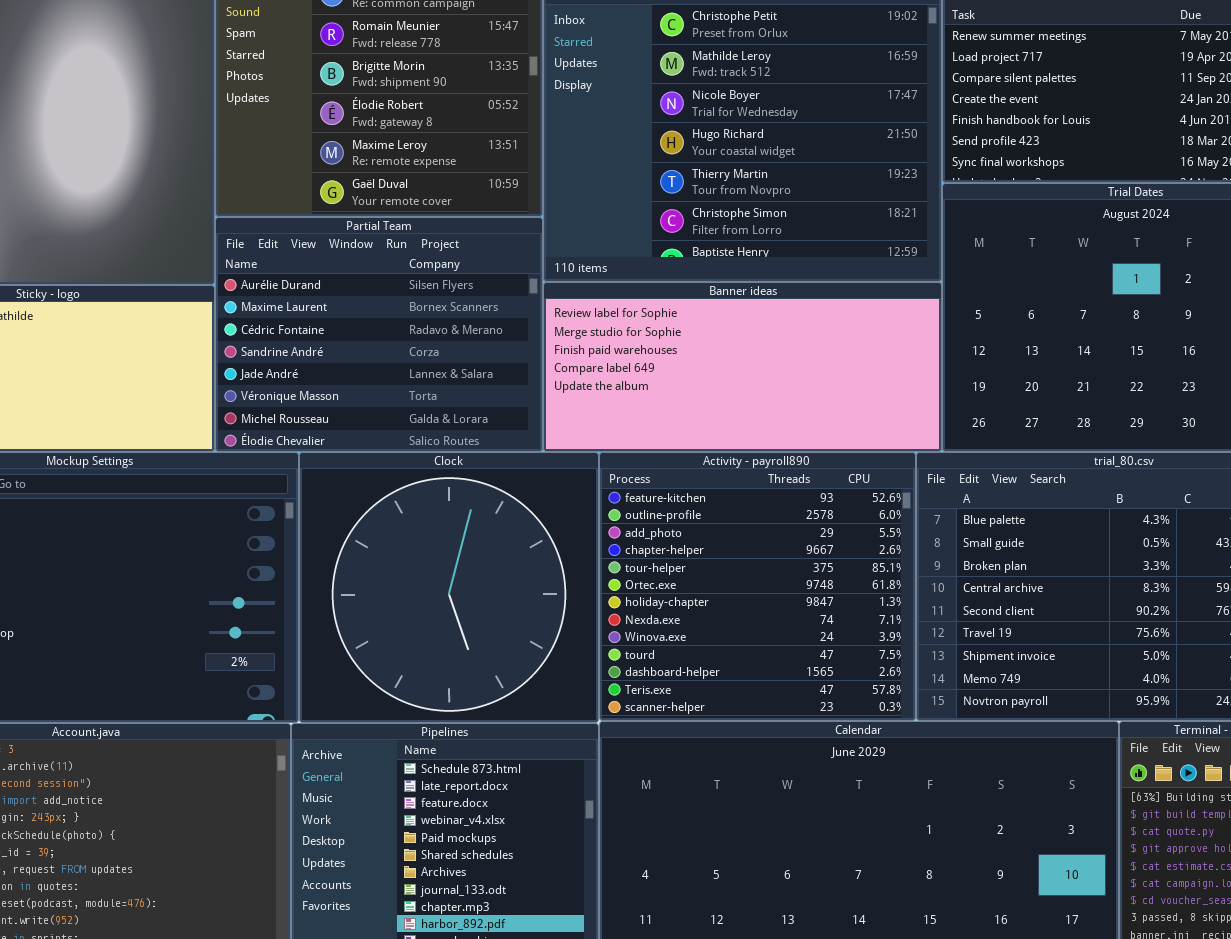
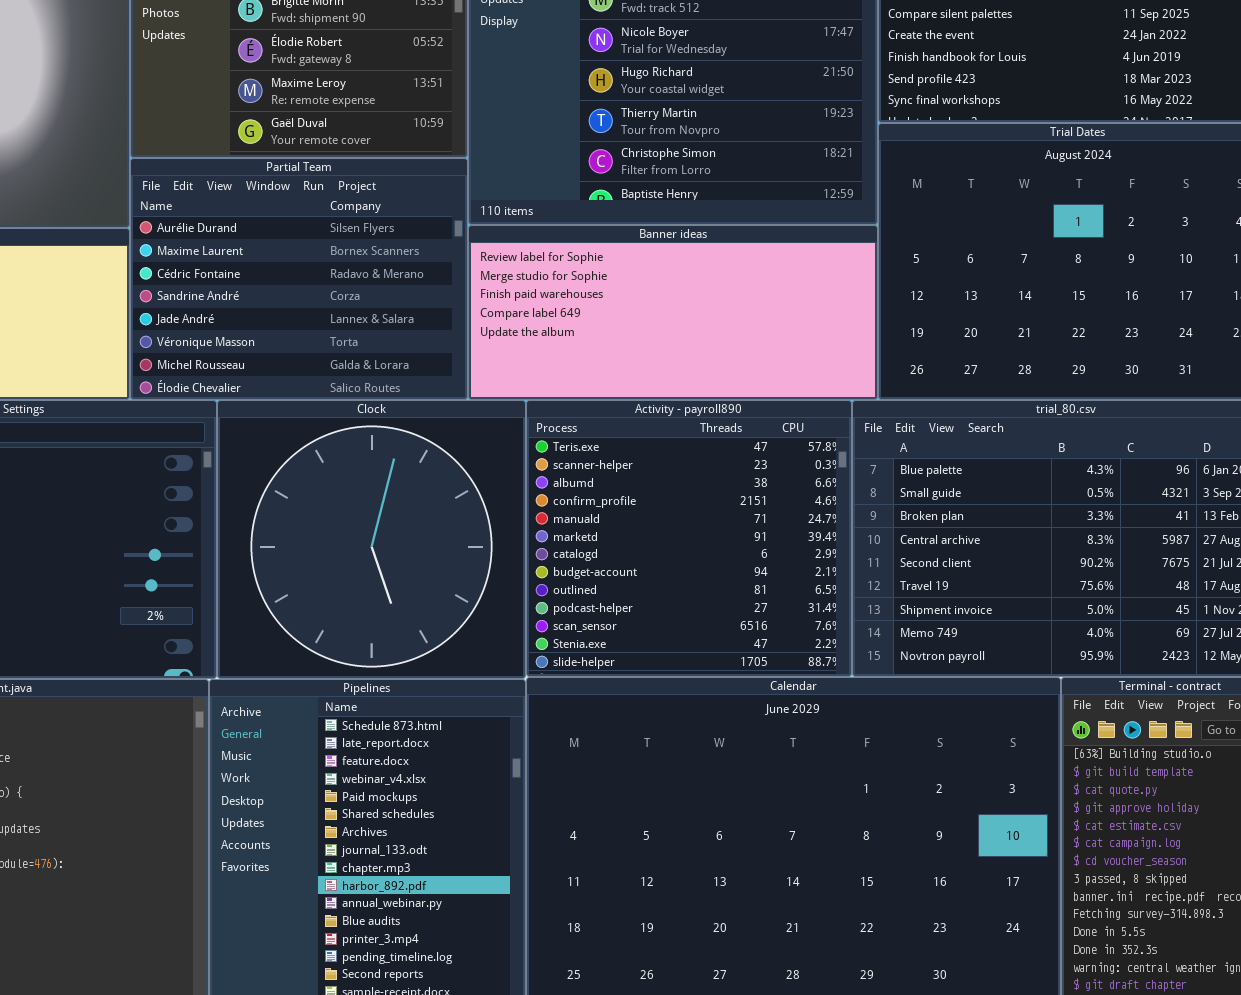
Activity - payroll890: [599,452,916,721] -> [526,400,852,677], scrolled down 11 rows

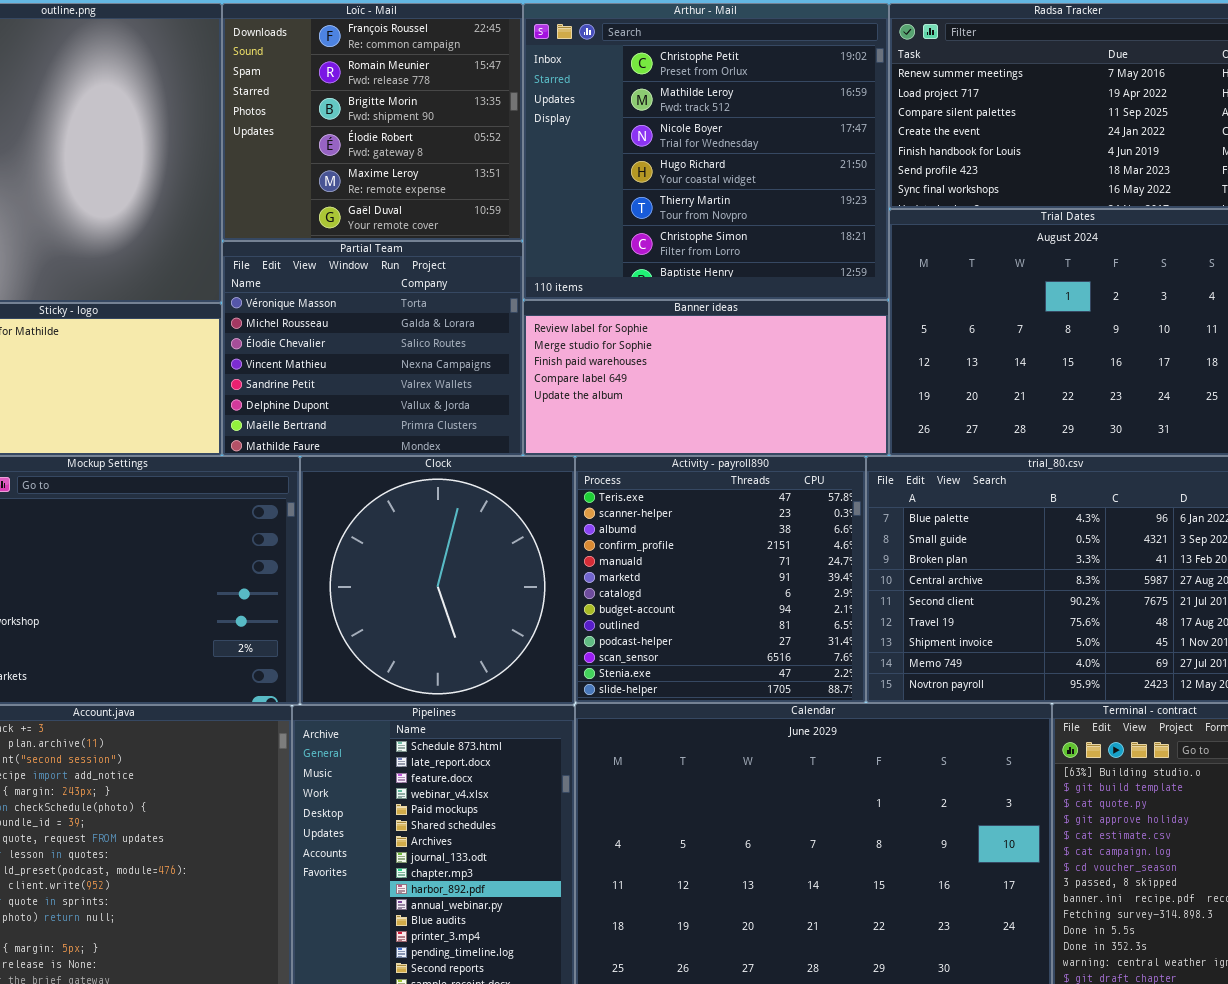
Partial Team: [130,158,468,400] -> [222,241,523,456], scrolled down 5 rows

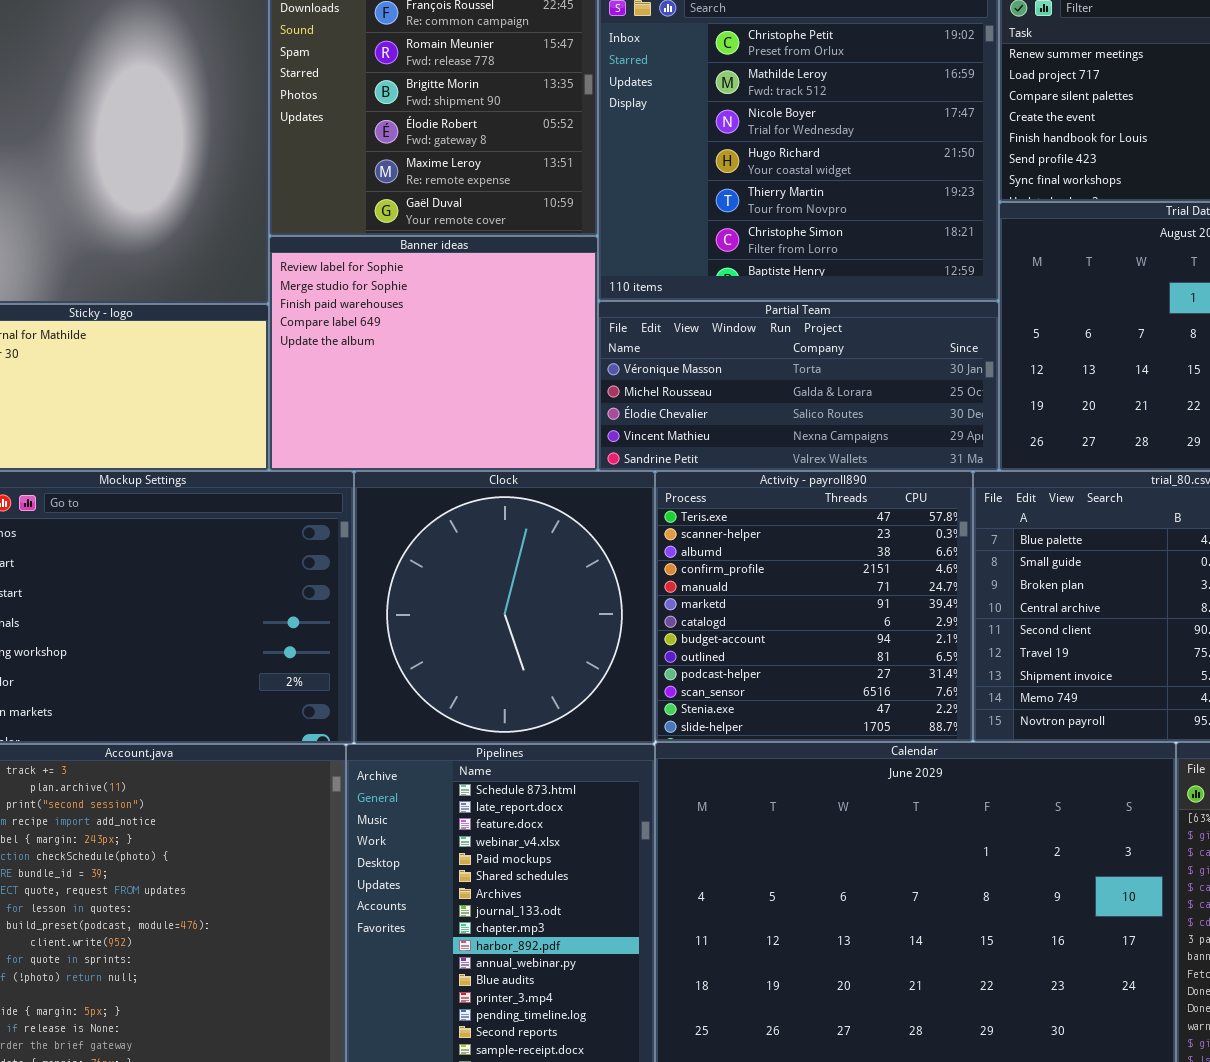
Partial Team: [222,241,523,456] -> [598,301,999,471], moved, resized
Banner ideas: [523,300,889,456] -> [269,236,598,471], moved, resized

